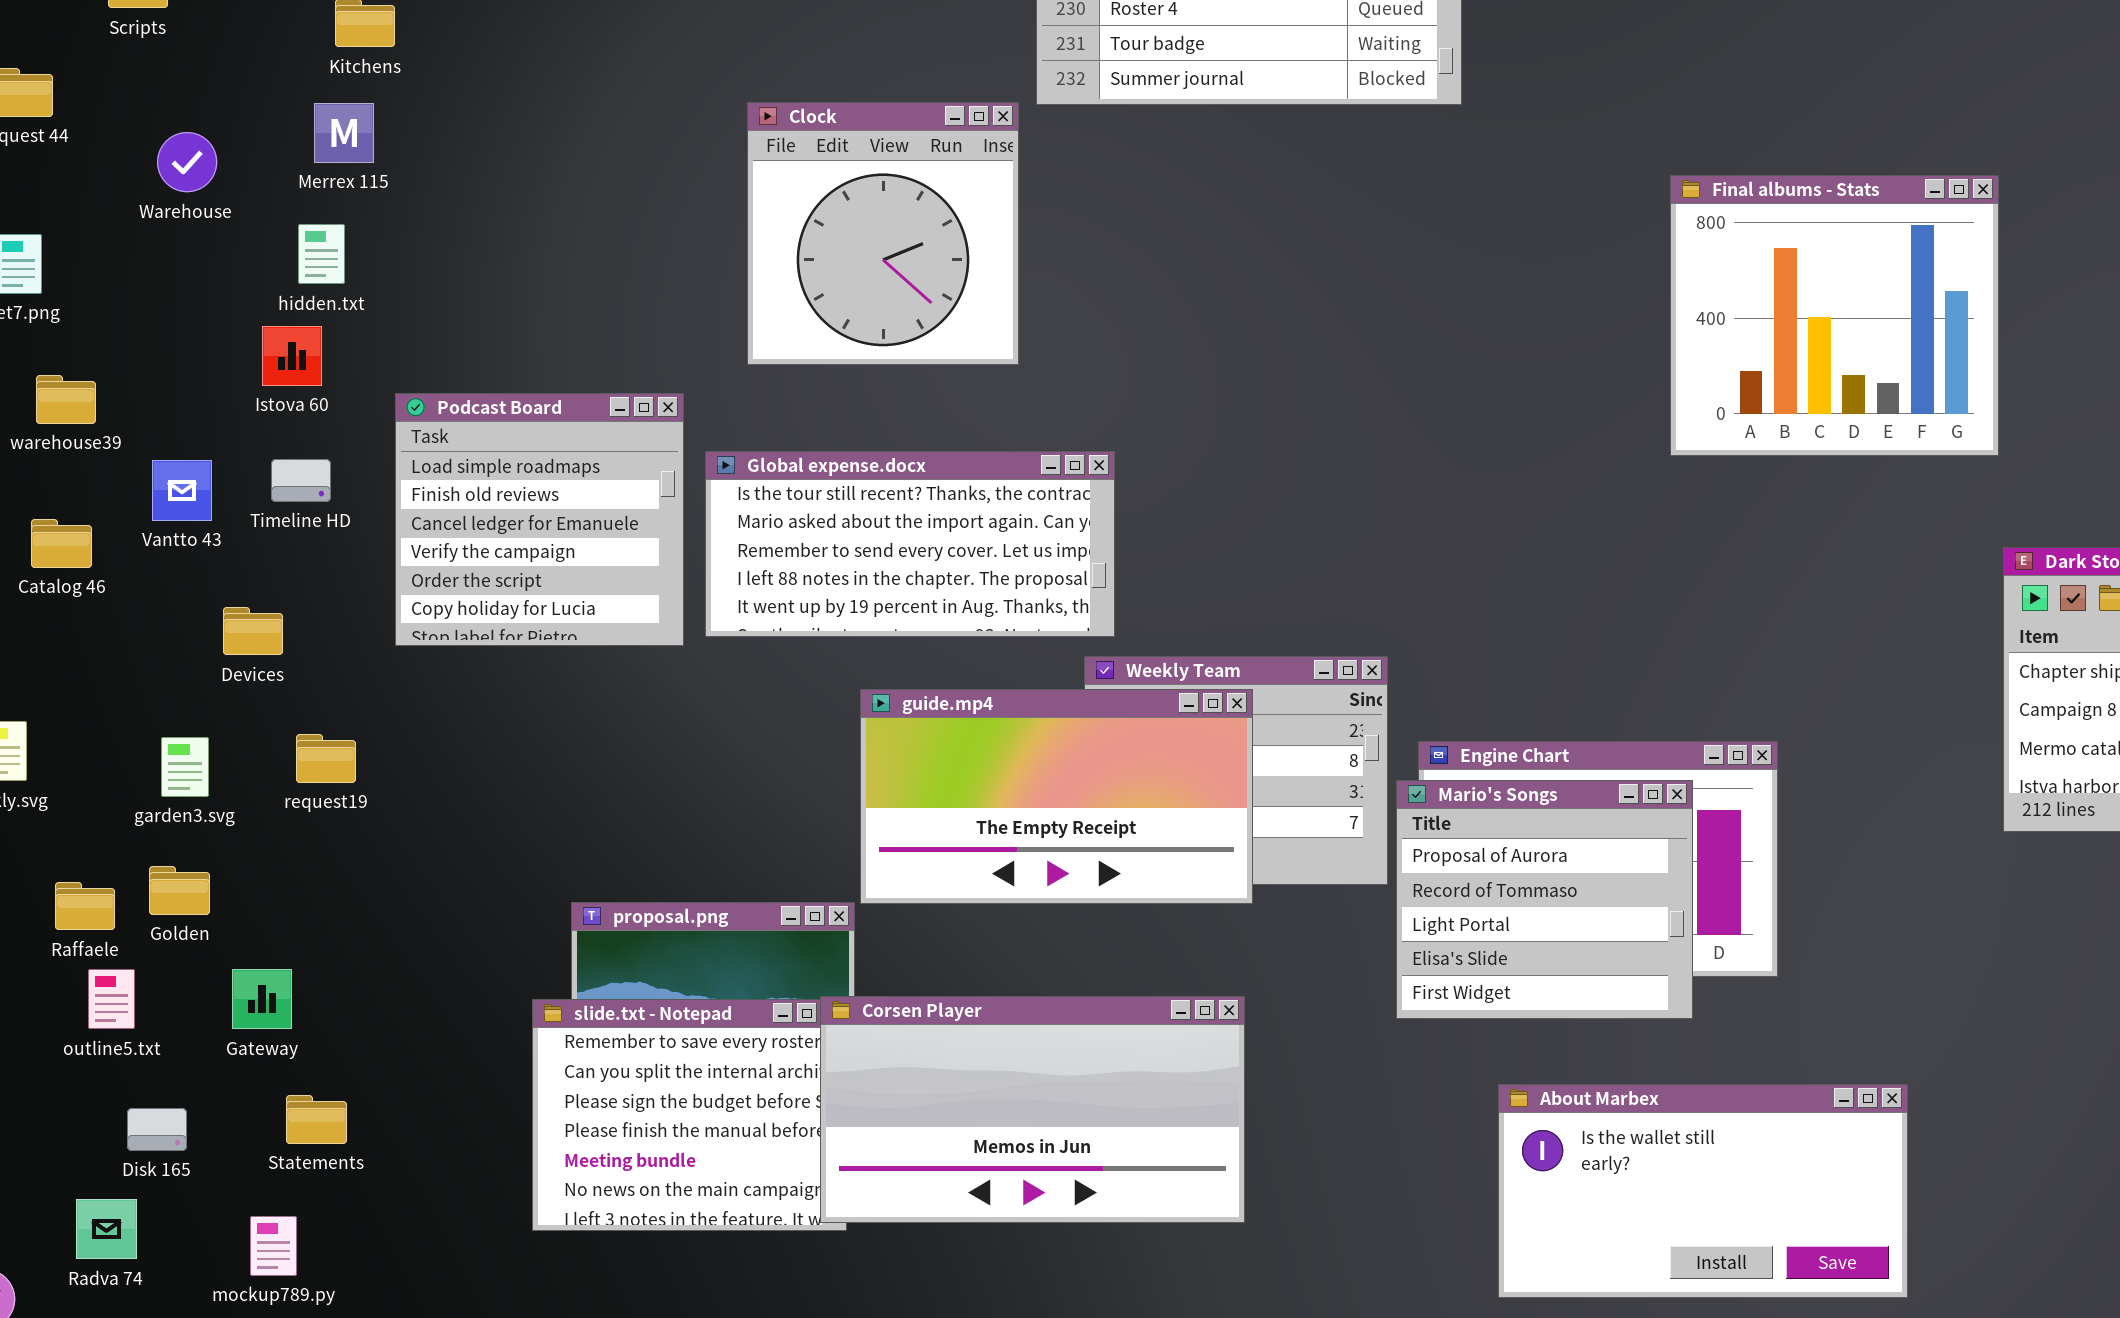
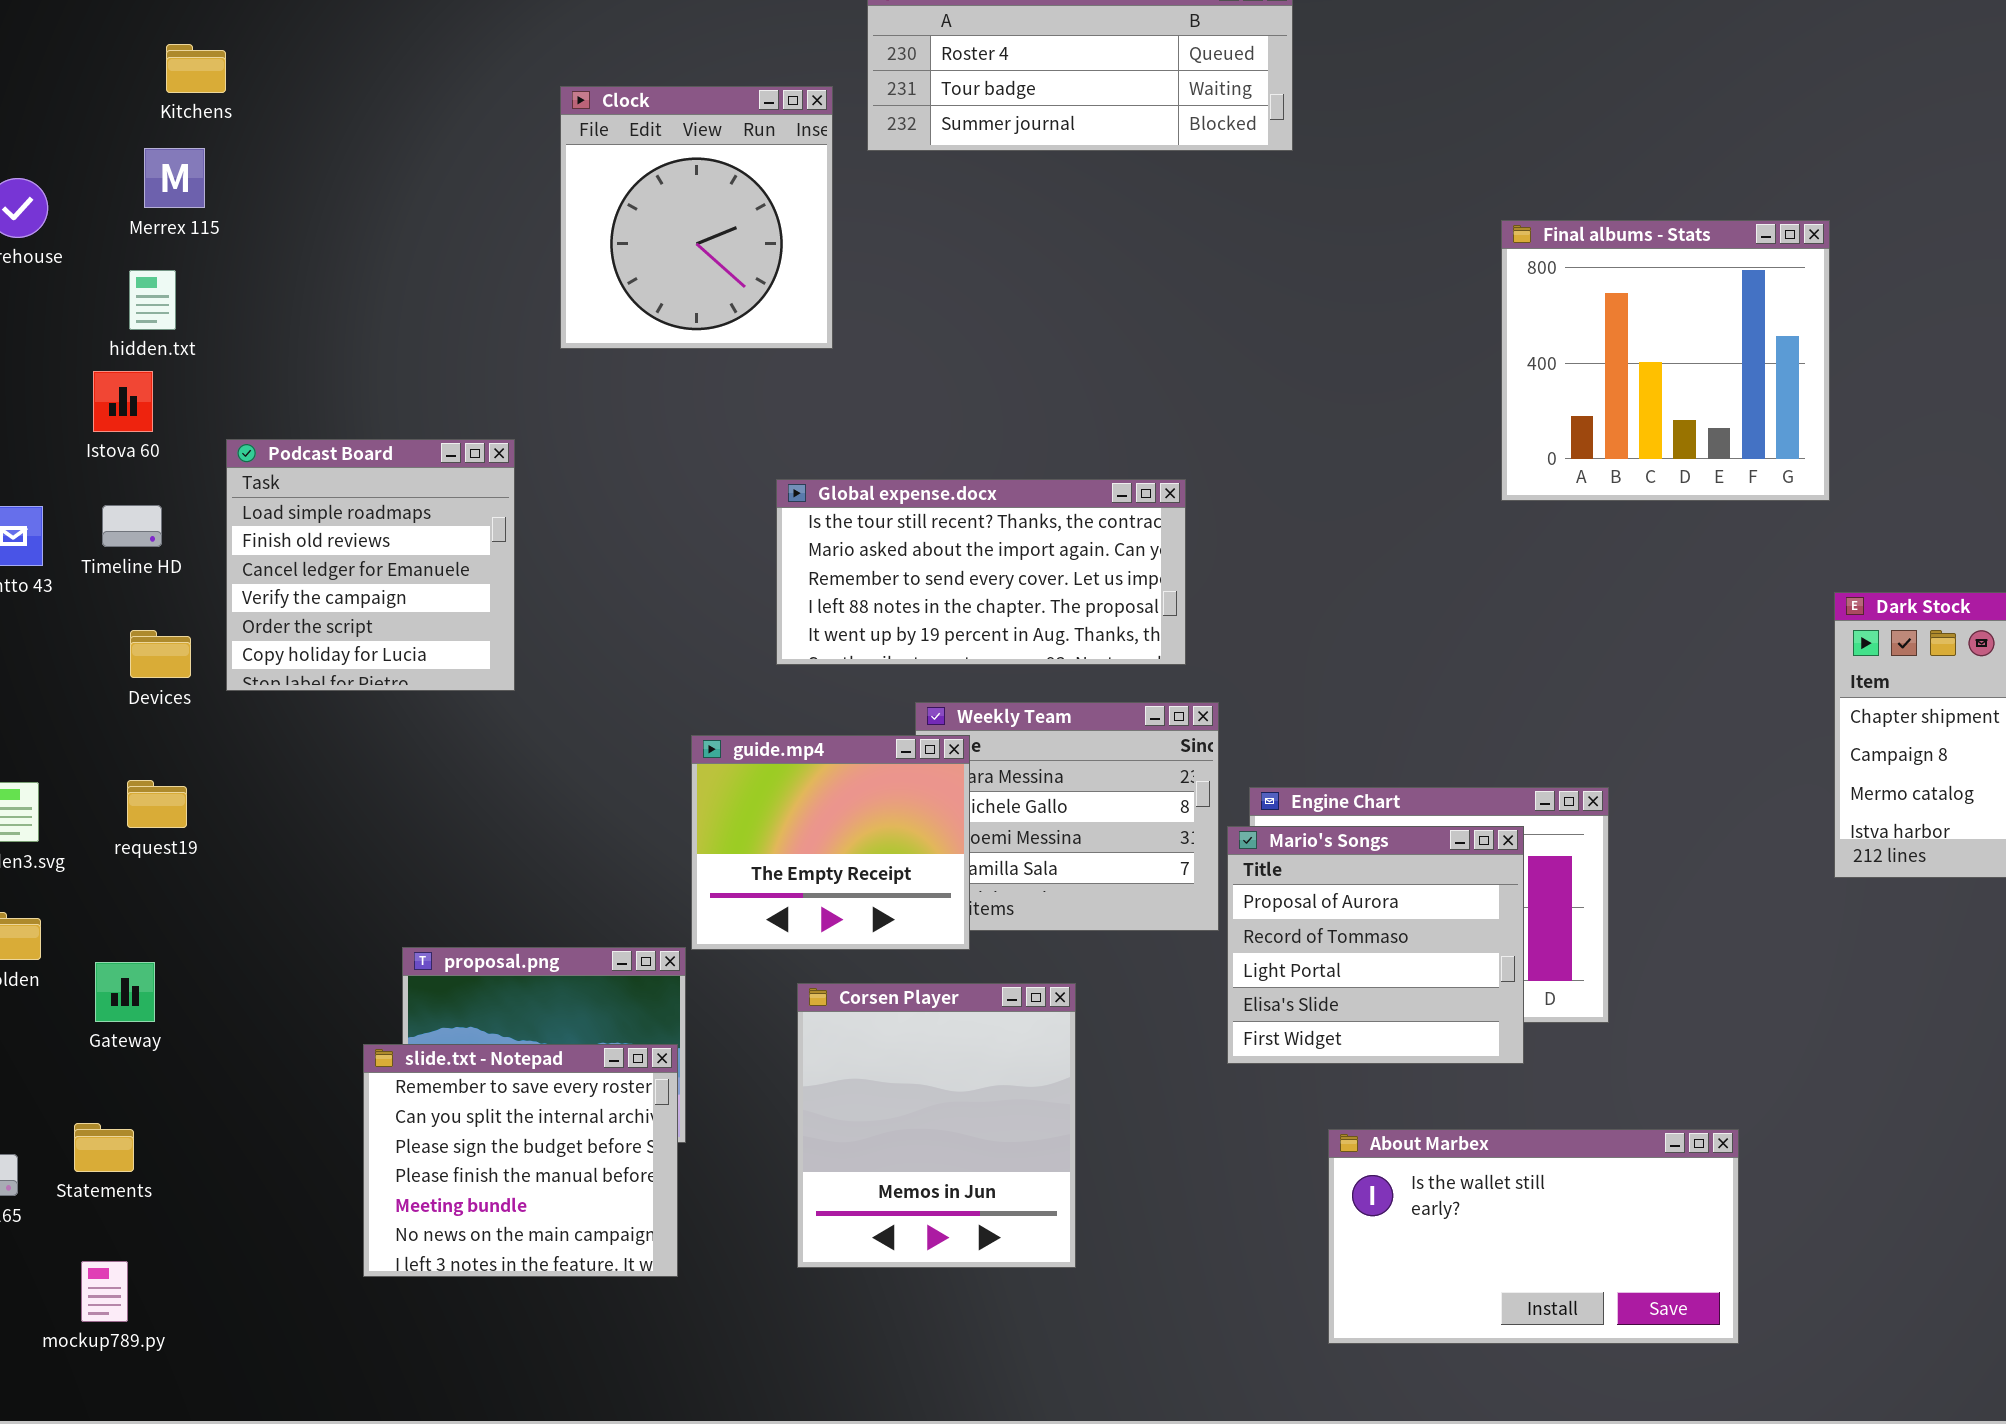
Clock: [747,102,1019,365] -> [560,86,833,349], moved
Global expense.docx: [705,451,1115,637] -> [776,479,1186,665], moved
Devices: [223,607,283,655] -> [130,630,191,678], moved
guide.mp4: [860,689,1253,904] -> [691,735,970,950], resized
Gateway: [232,969,292,1029] -> [95,962,155,1022], moved
Corsen Player: [820,996,1245,1223] -> [797,983,1076,1268], resized
Statements: [286,1095,347,1144] -> [74,1123,134,1172], moved

